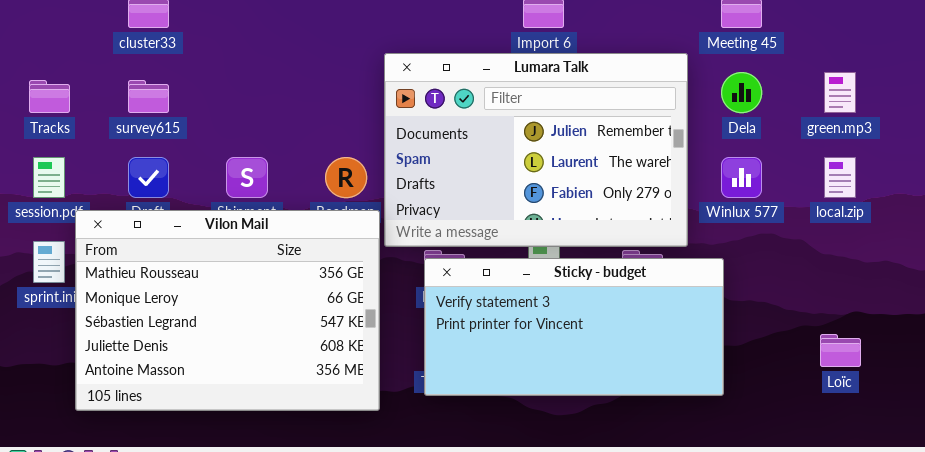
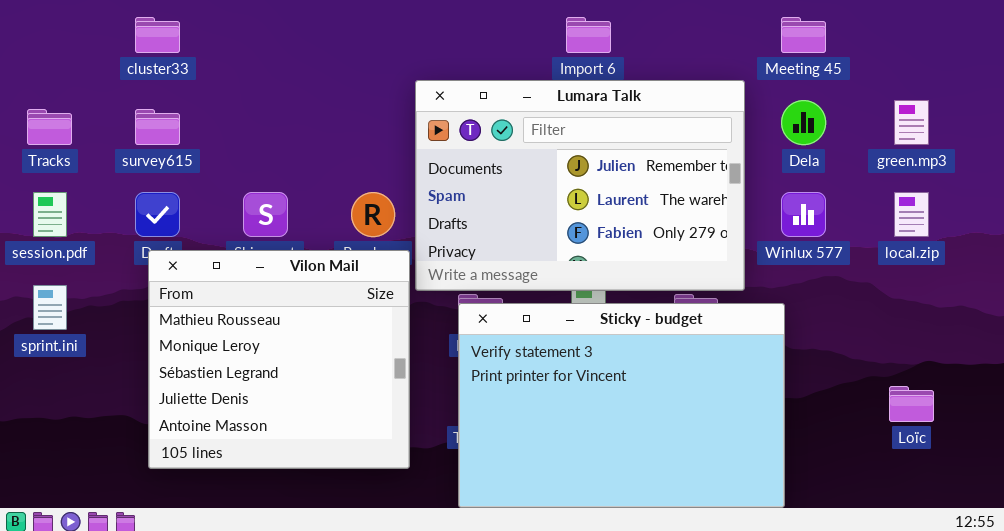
Vilon Mail: [75,210,380,411] -> [148,250,410,469], resized
Sticky - budget: [424,258,724,396] -> [458,303,785,508], resized

